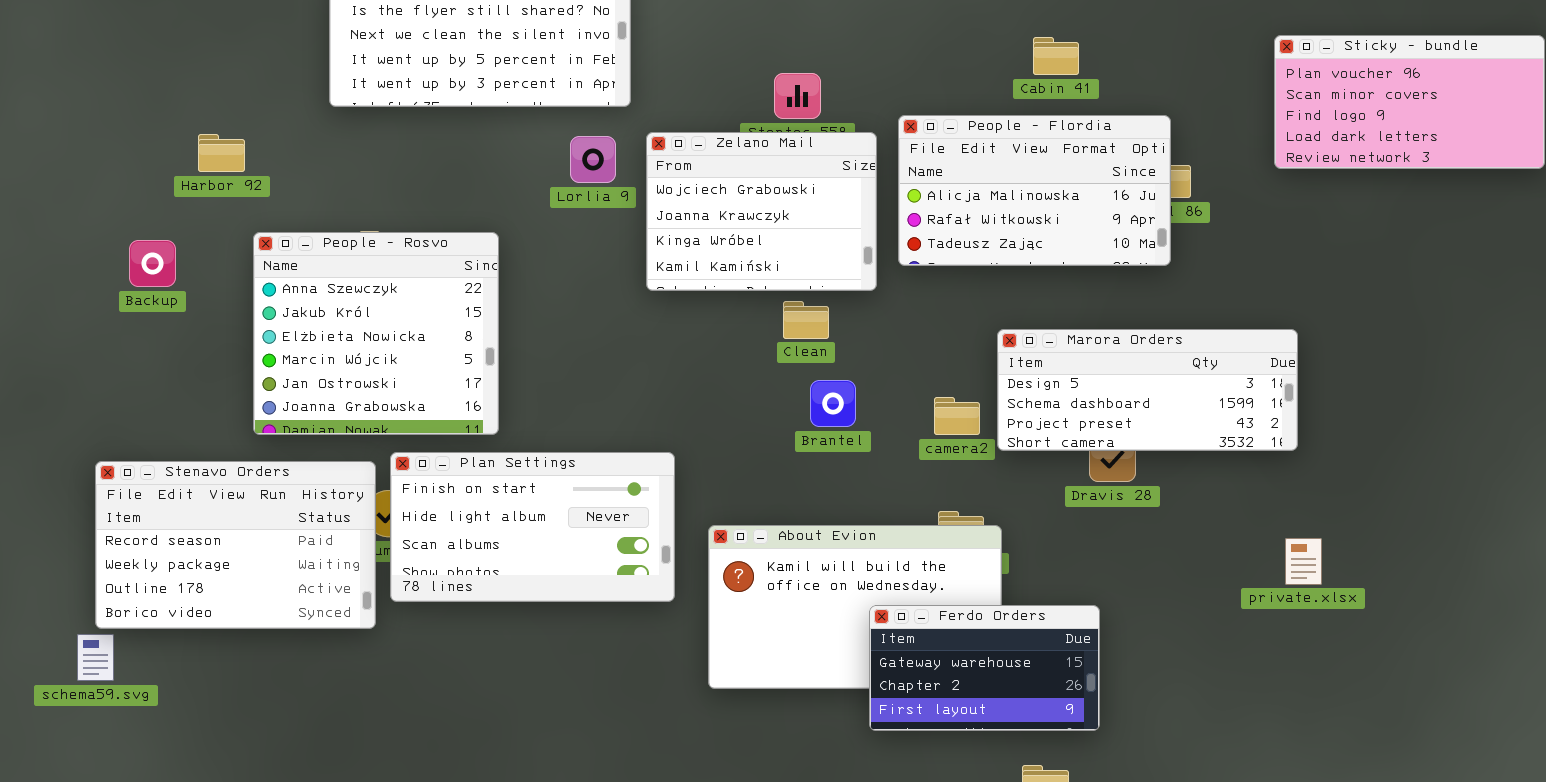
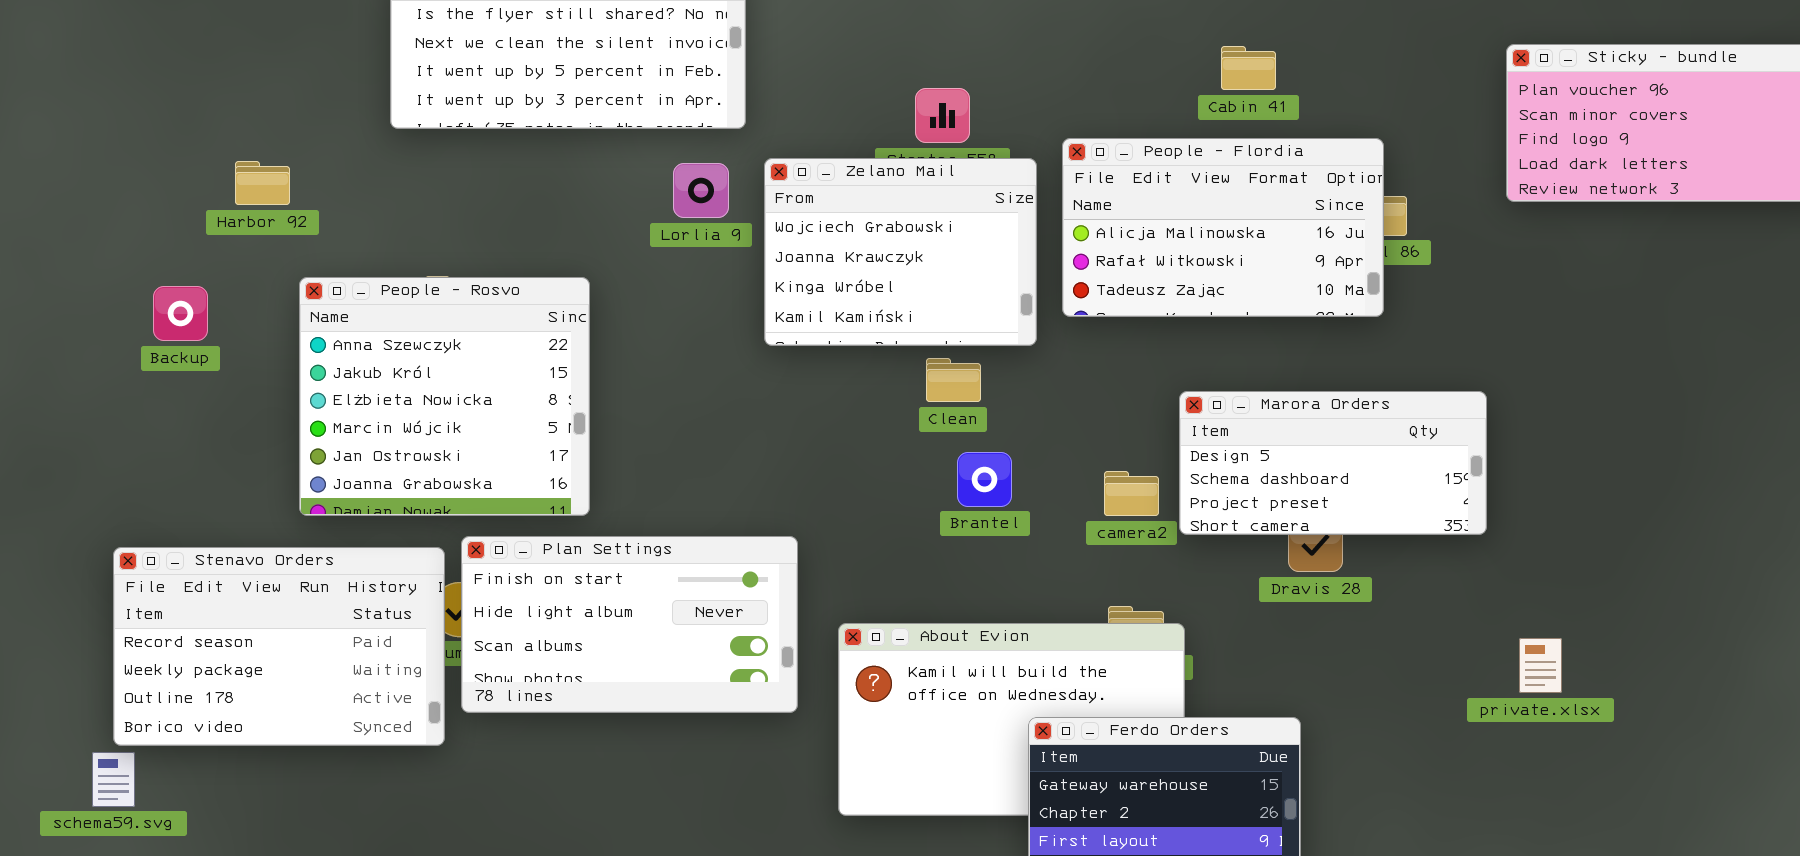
Marora Orders: [997,329,1298,451] -> [1179,391,1487,535], resized

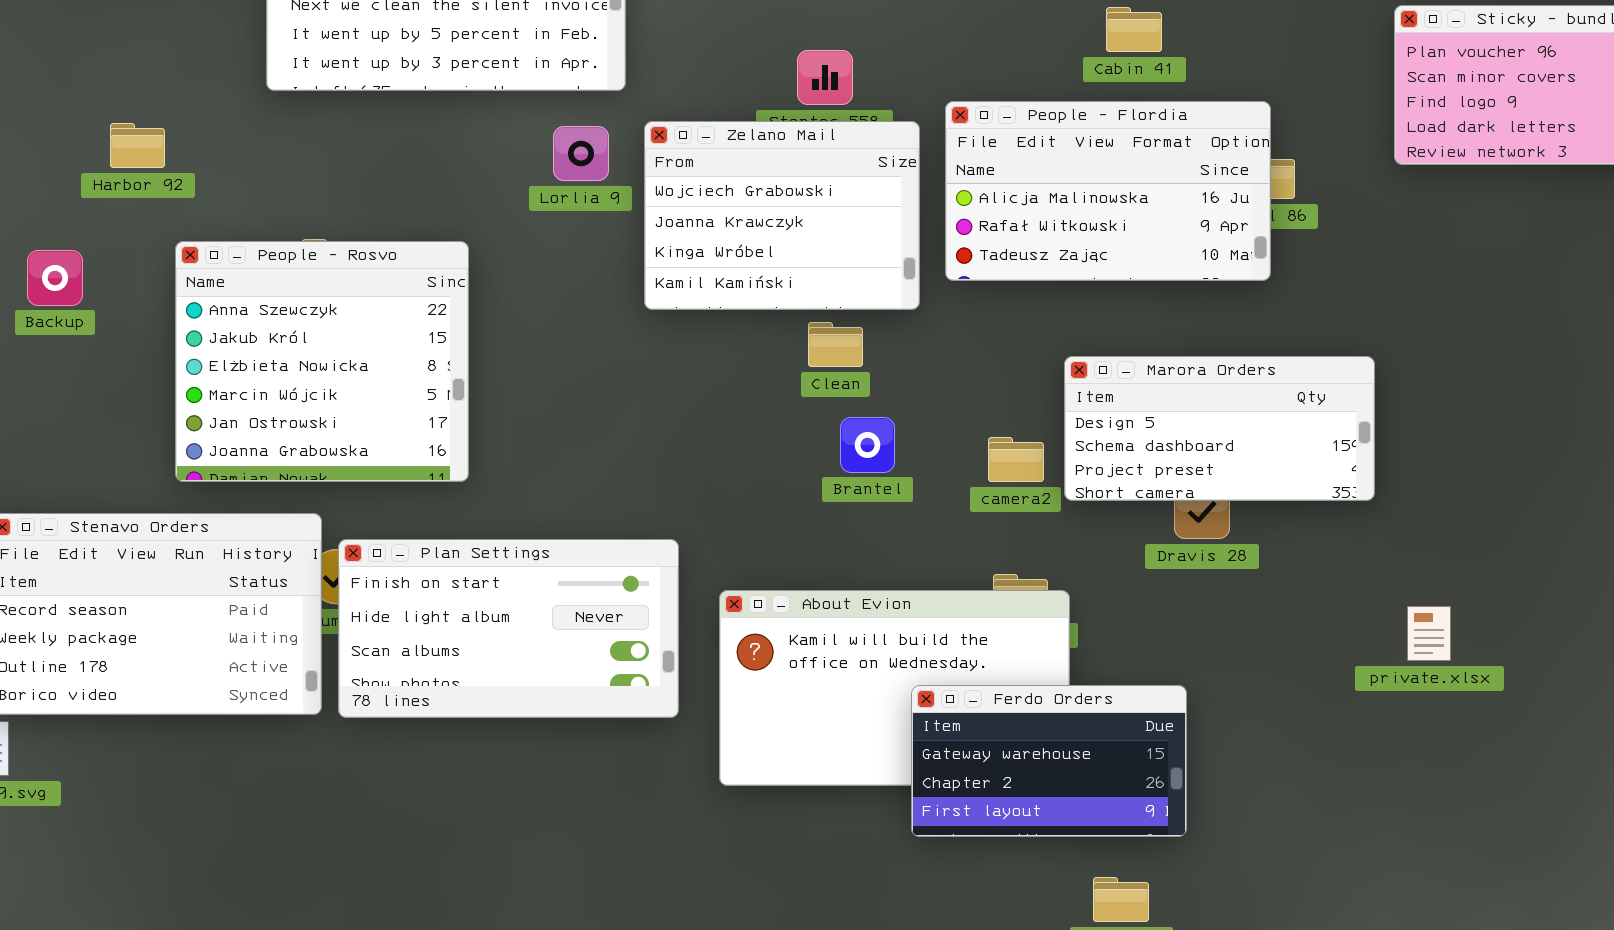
Plan Settings: [461,536,798,713] -> [338,539,679,718], moved

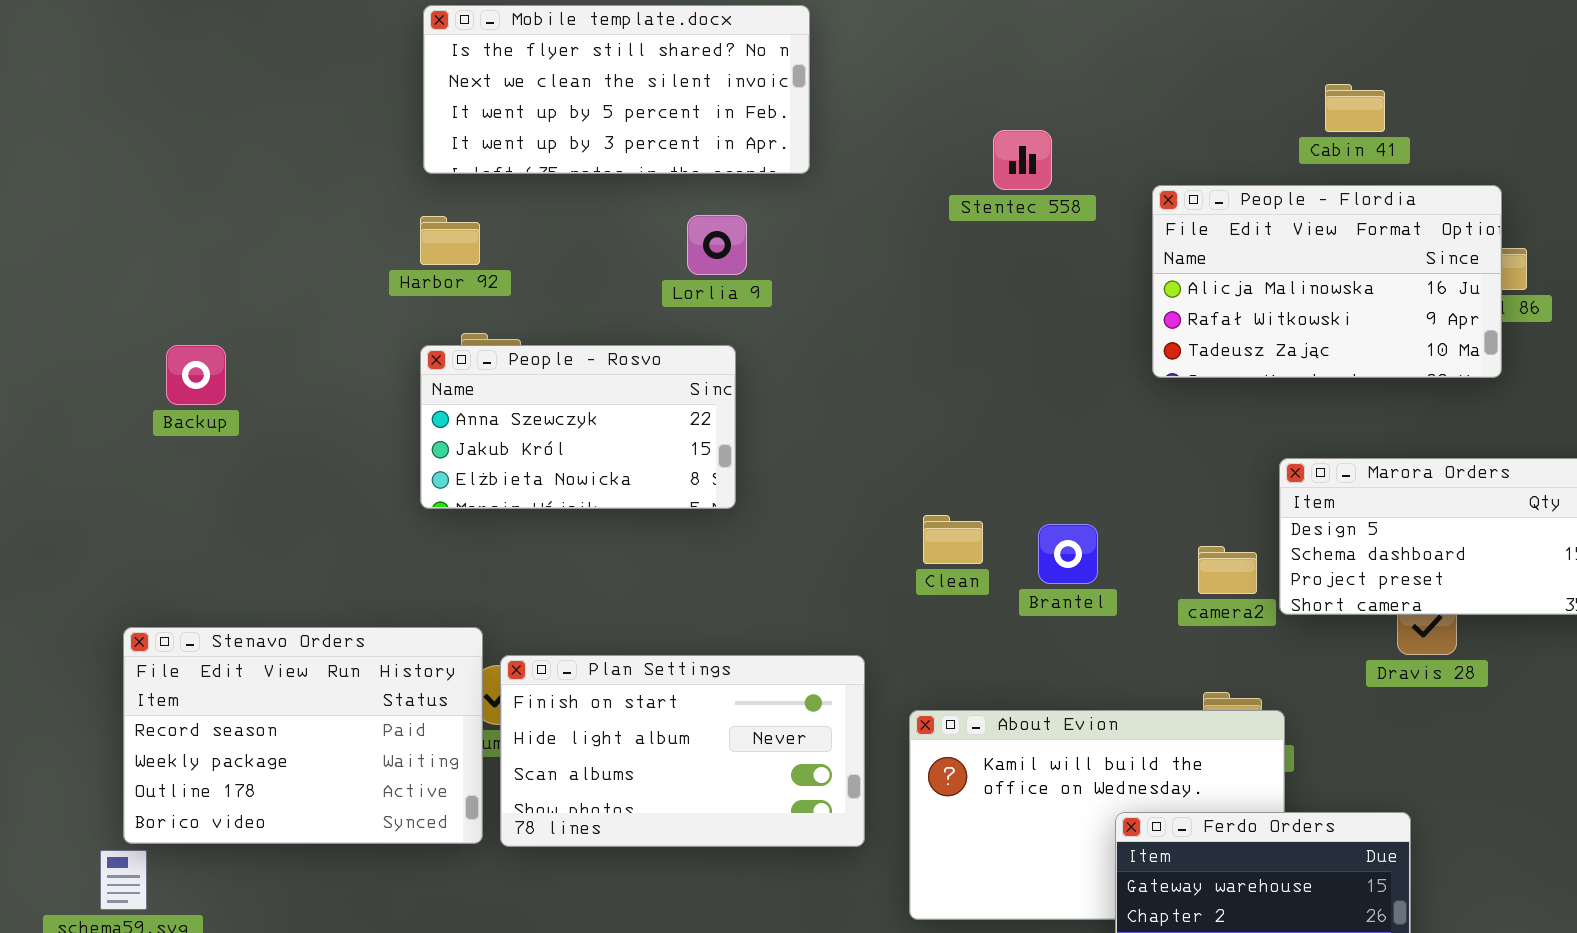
Zelano Mail: [644,121,920,310] -> none, closed
Harbor 92: [110,123,165,168] -> [420,216,480,265], moved
Lorlia 9: [553,126,609,181] -> [687,215,747,275], moved
People - Rosvo: [175,241,469,482] -> [420,345,736,509], moved, resized
Clean: [808,322,863,367] -> [923,515,983,564], moved

